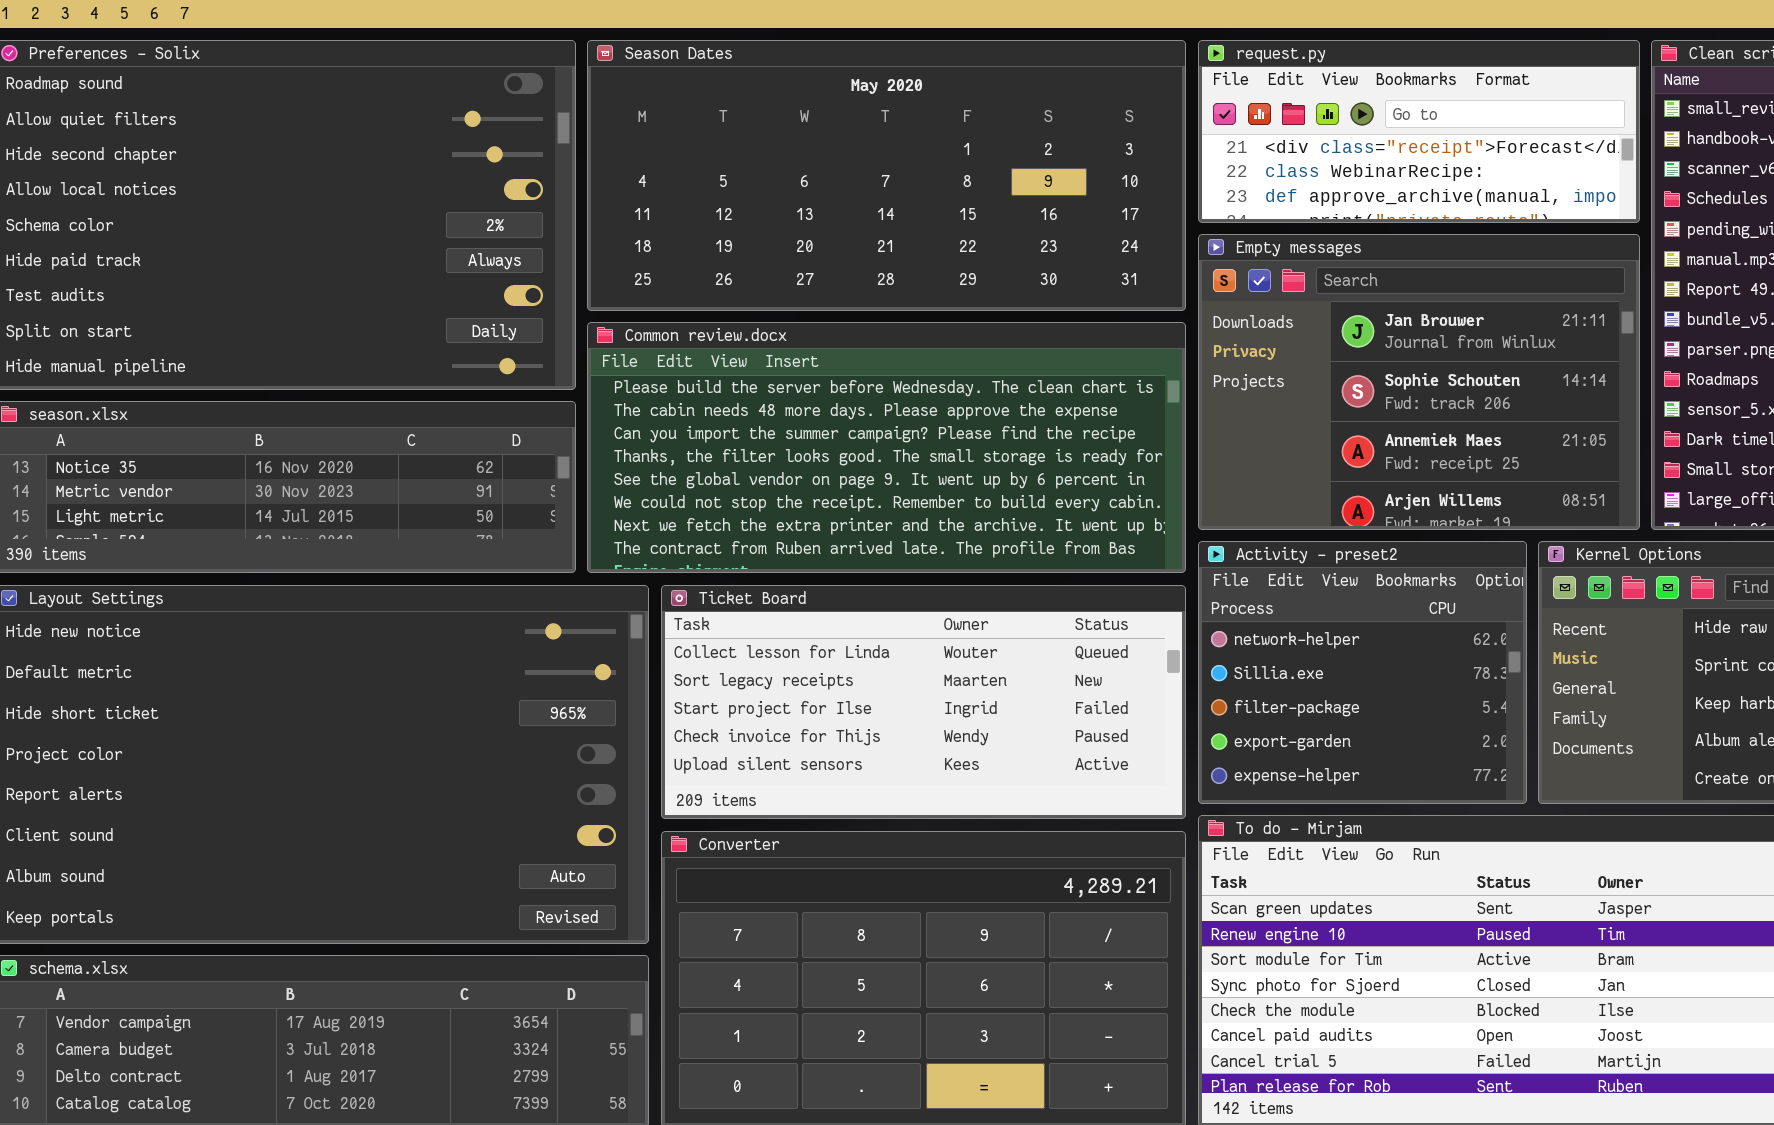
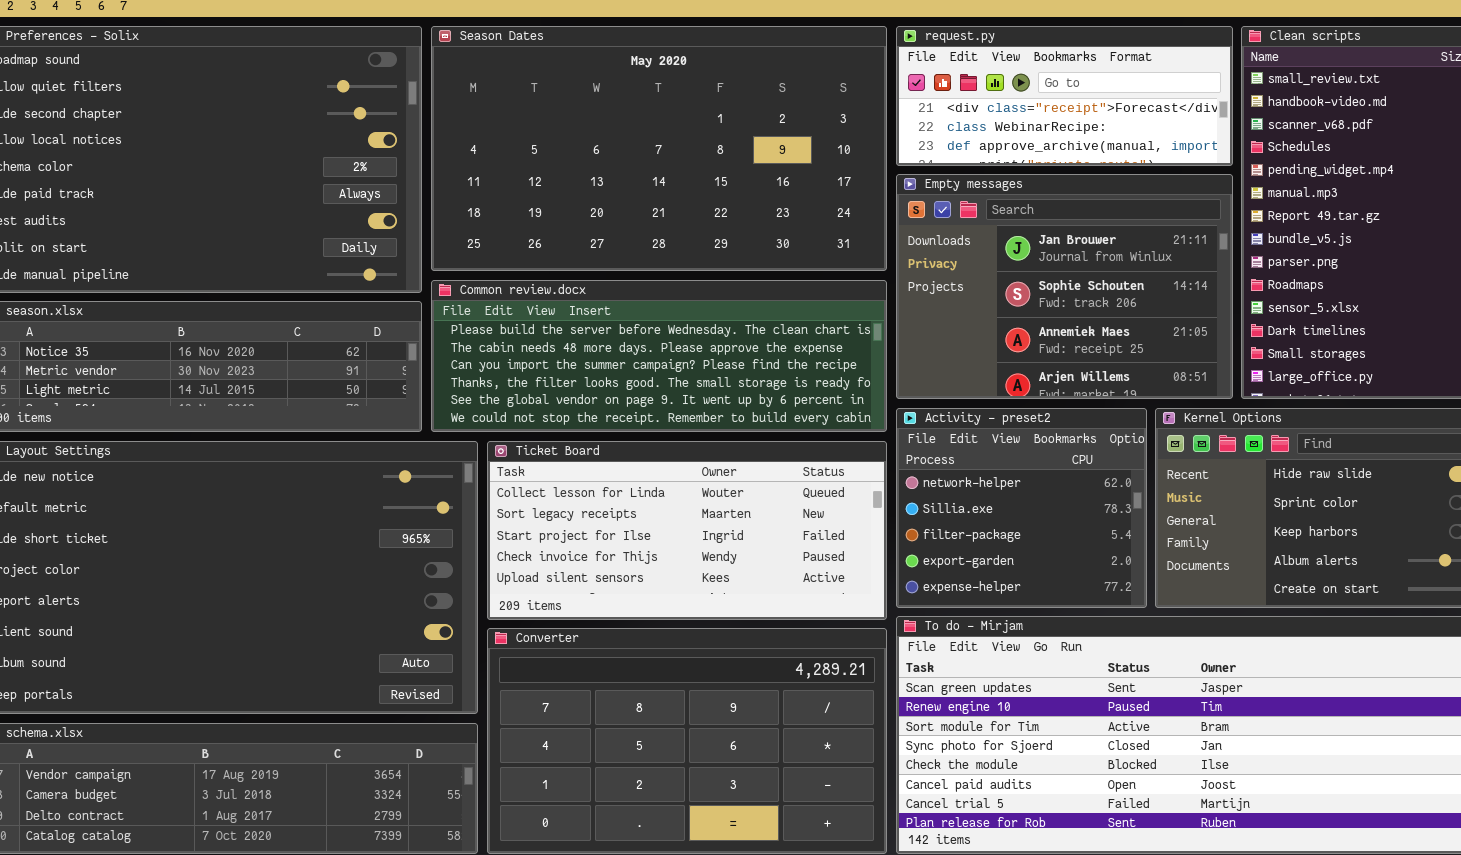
Season Dates: [587,40,1186,311] -> [431,26,887,271], resized
Common review.docx: [587,322,1186,573] -> [431,280,887,432], resized

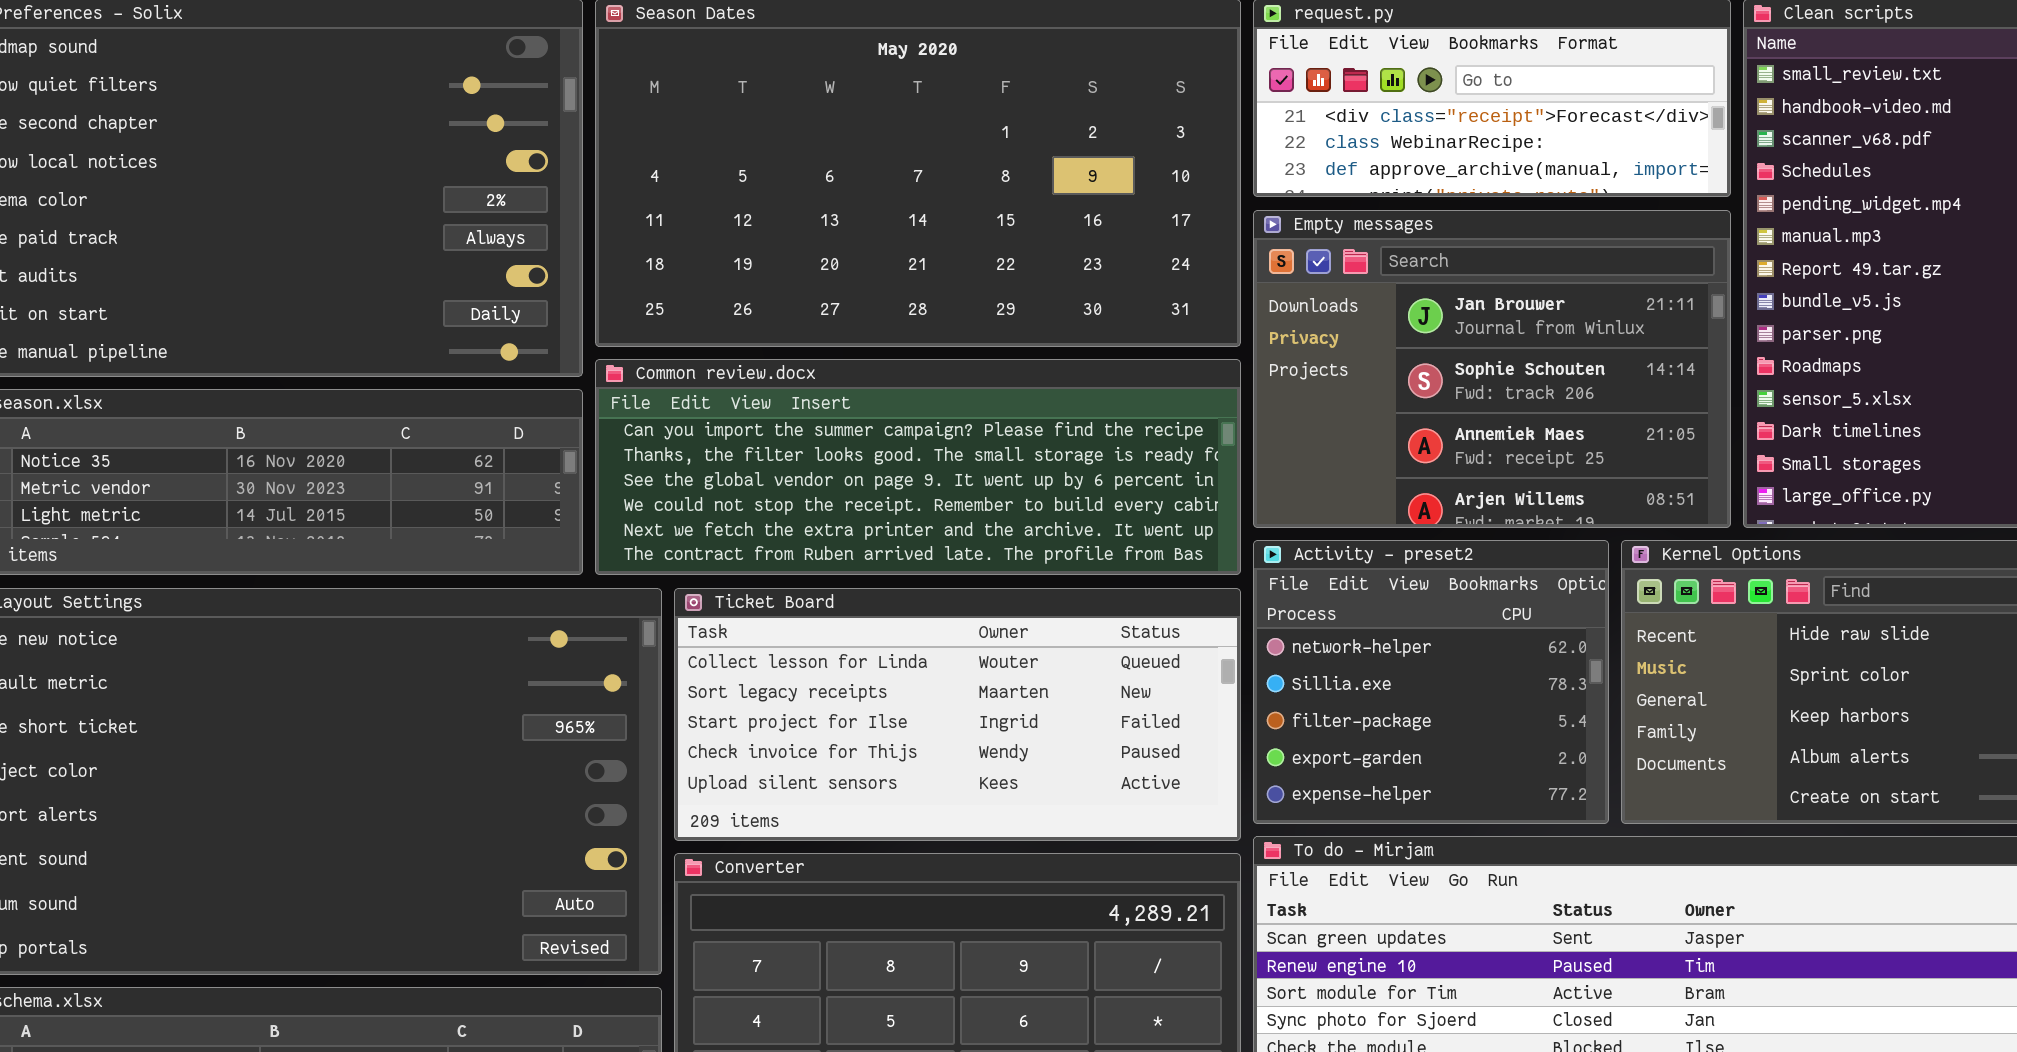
Common review.docx: [431,280,887,432] -> [595,359,1241,575], scrolled down 2 rows

